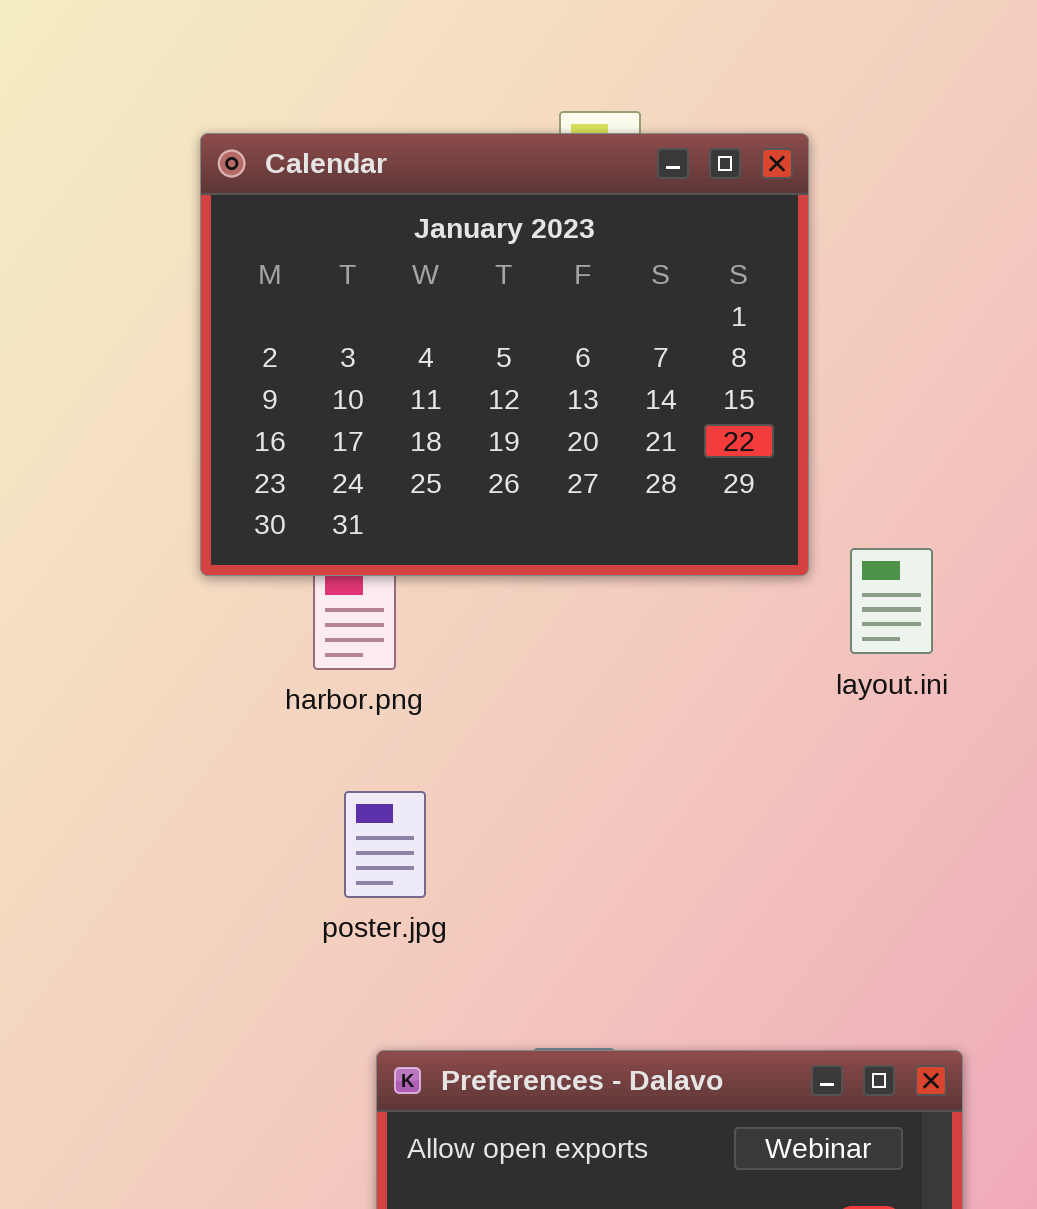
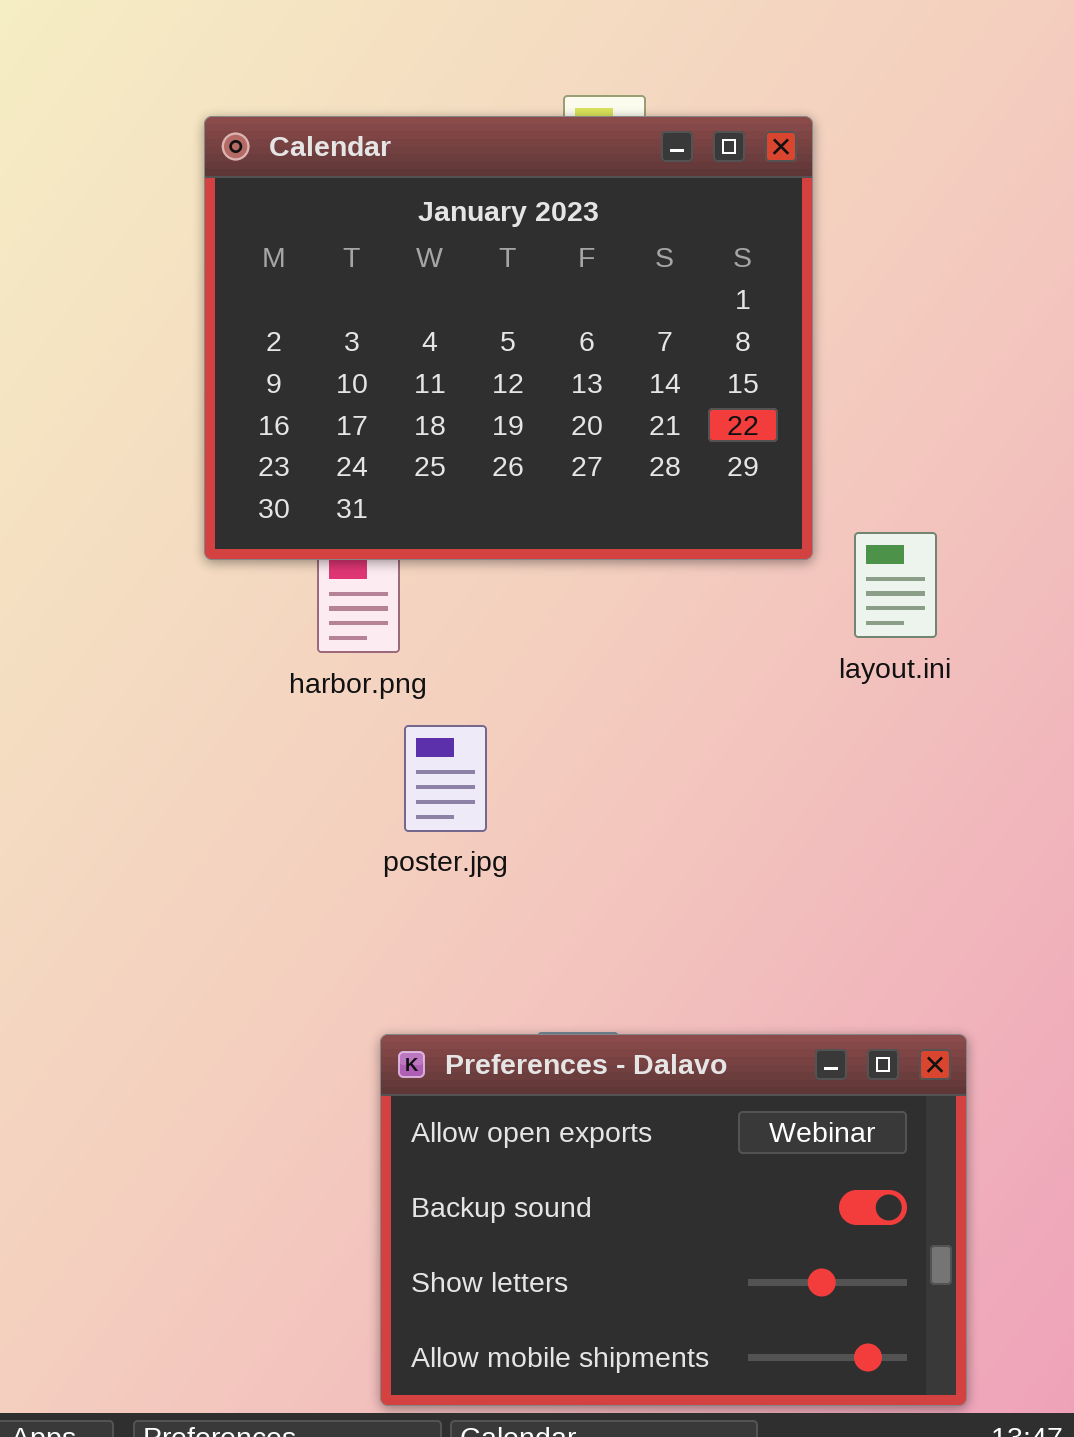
poster.jpg: [344,791,426,898] -> [404,725,487,832], moved

